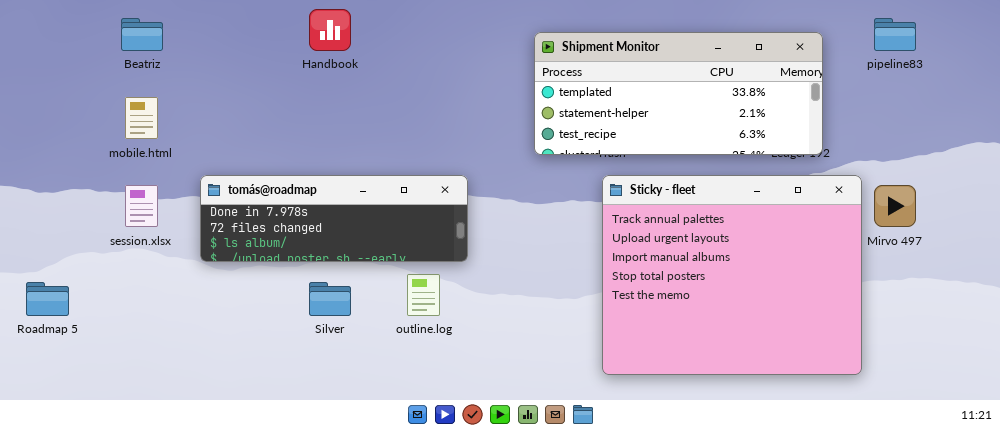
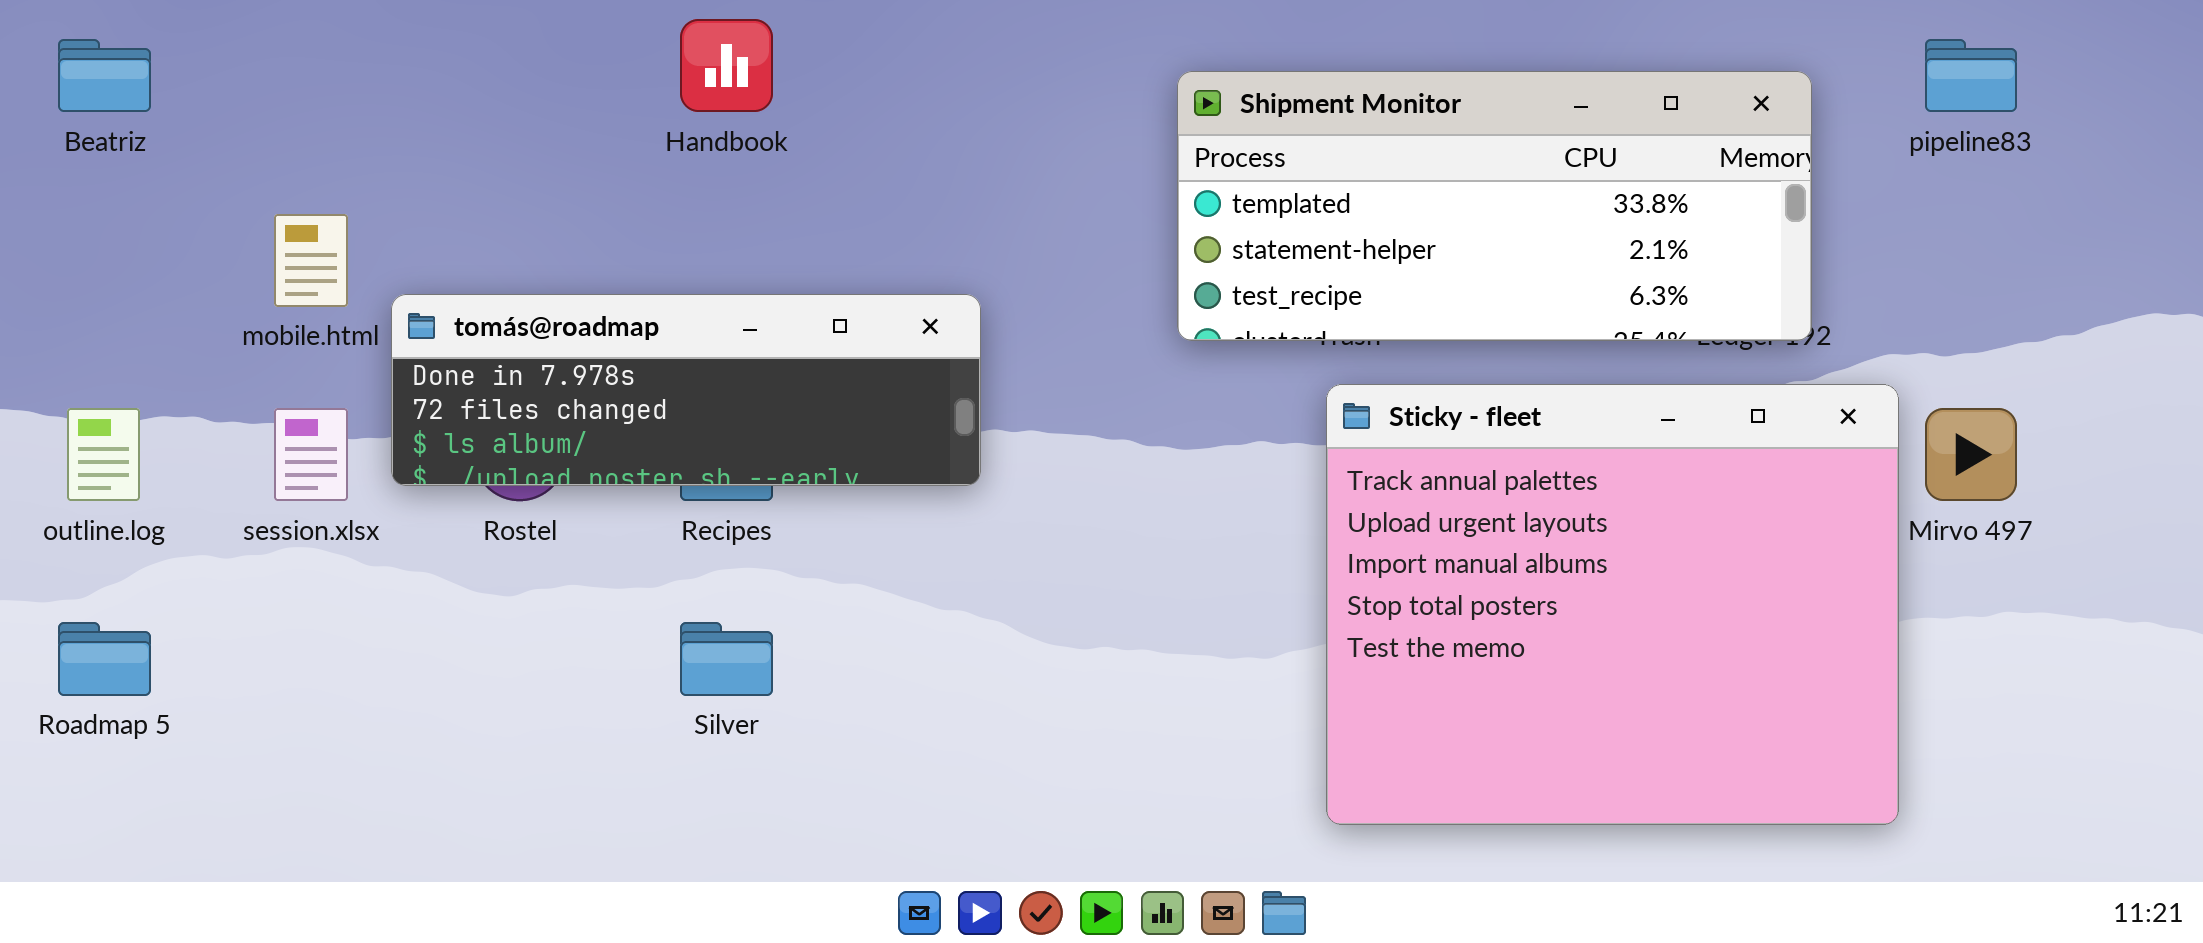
Beatriz: [121,18,163,51] -> [58,39,151,112], moved
tomás@roadmap: [200,175,468,262] -> [391,294,981,486], moved
outline.log: [407,274,440,316] -> [67,408,140,501], moved

